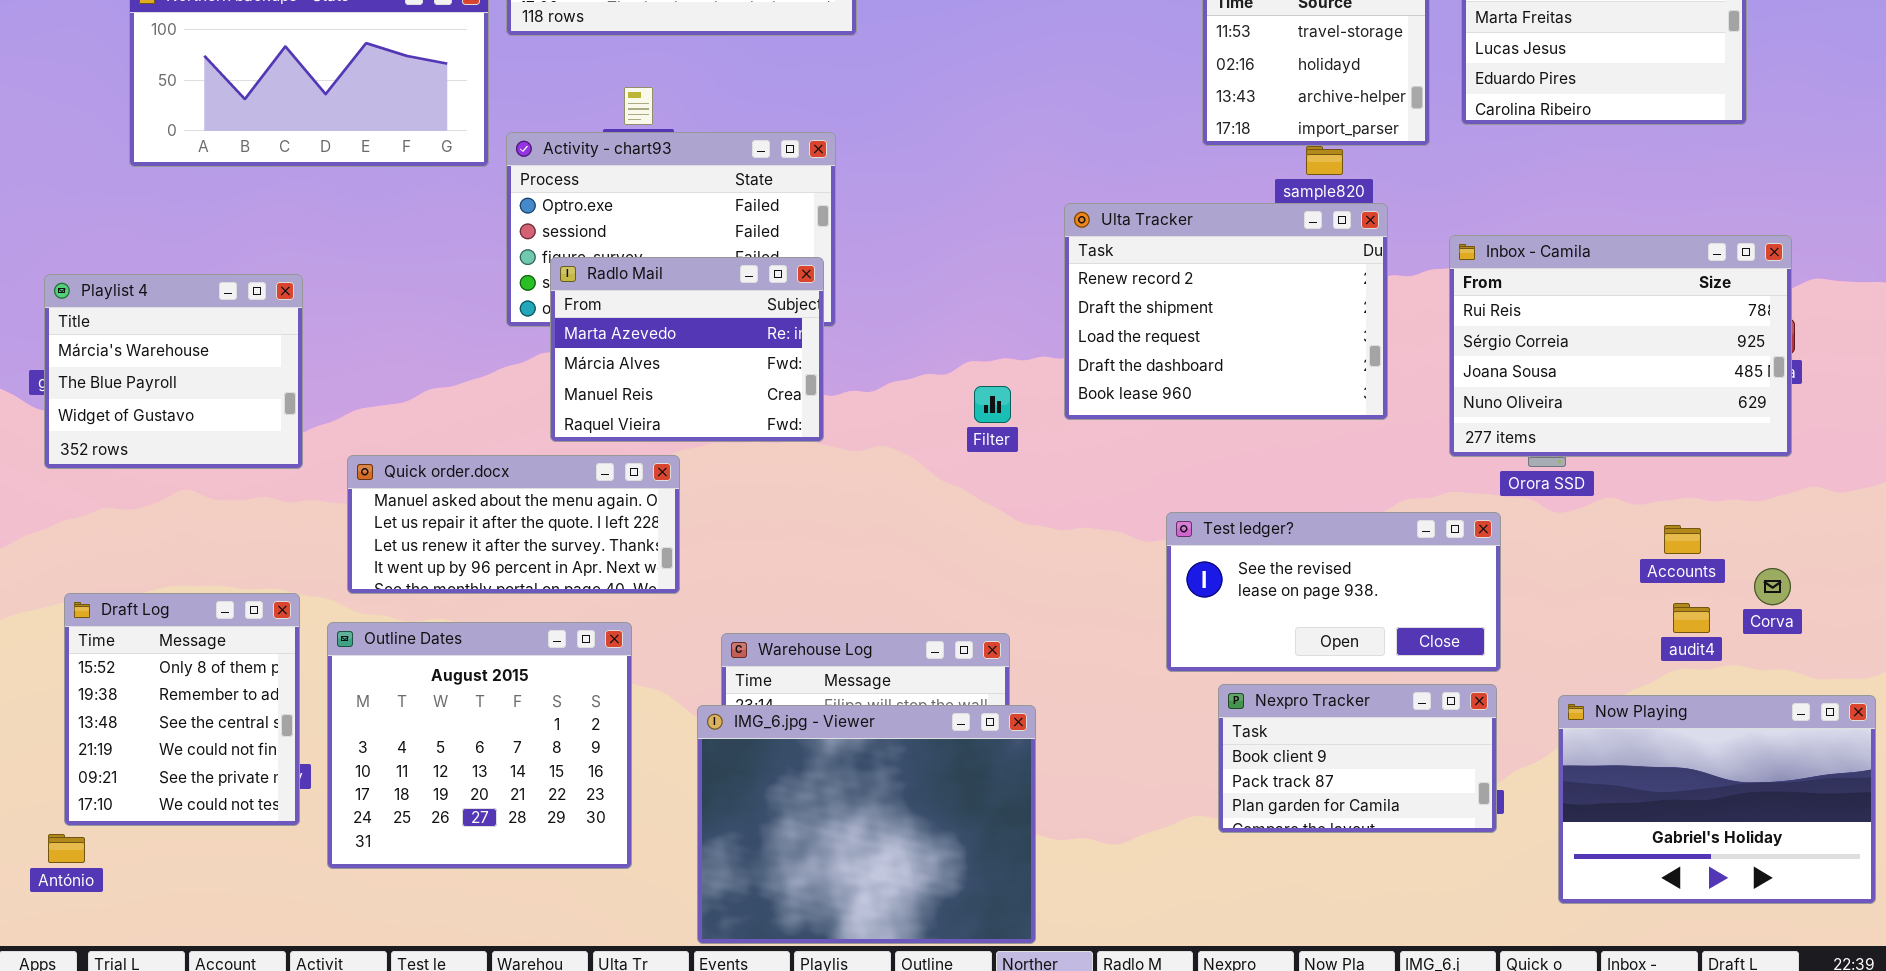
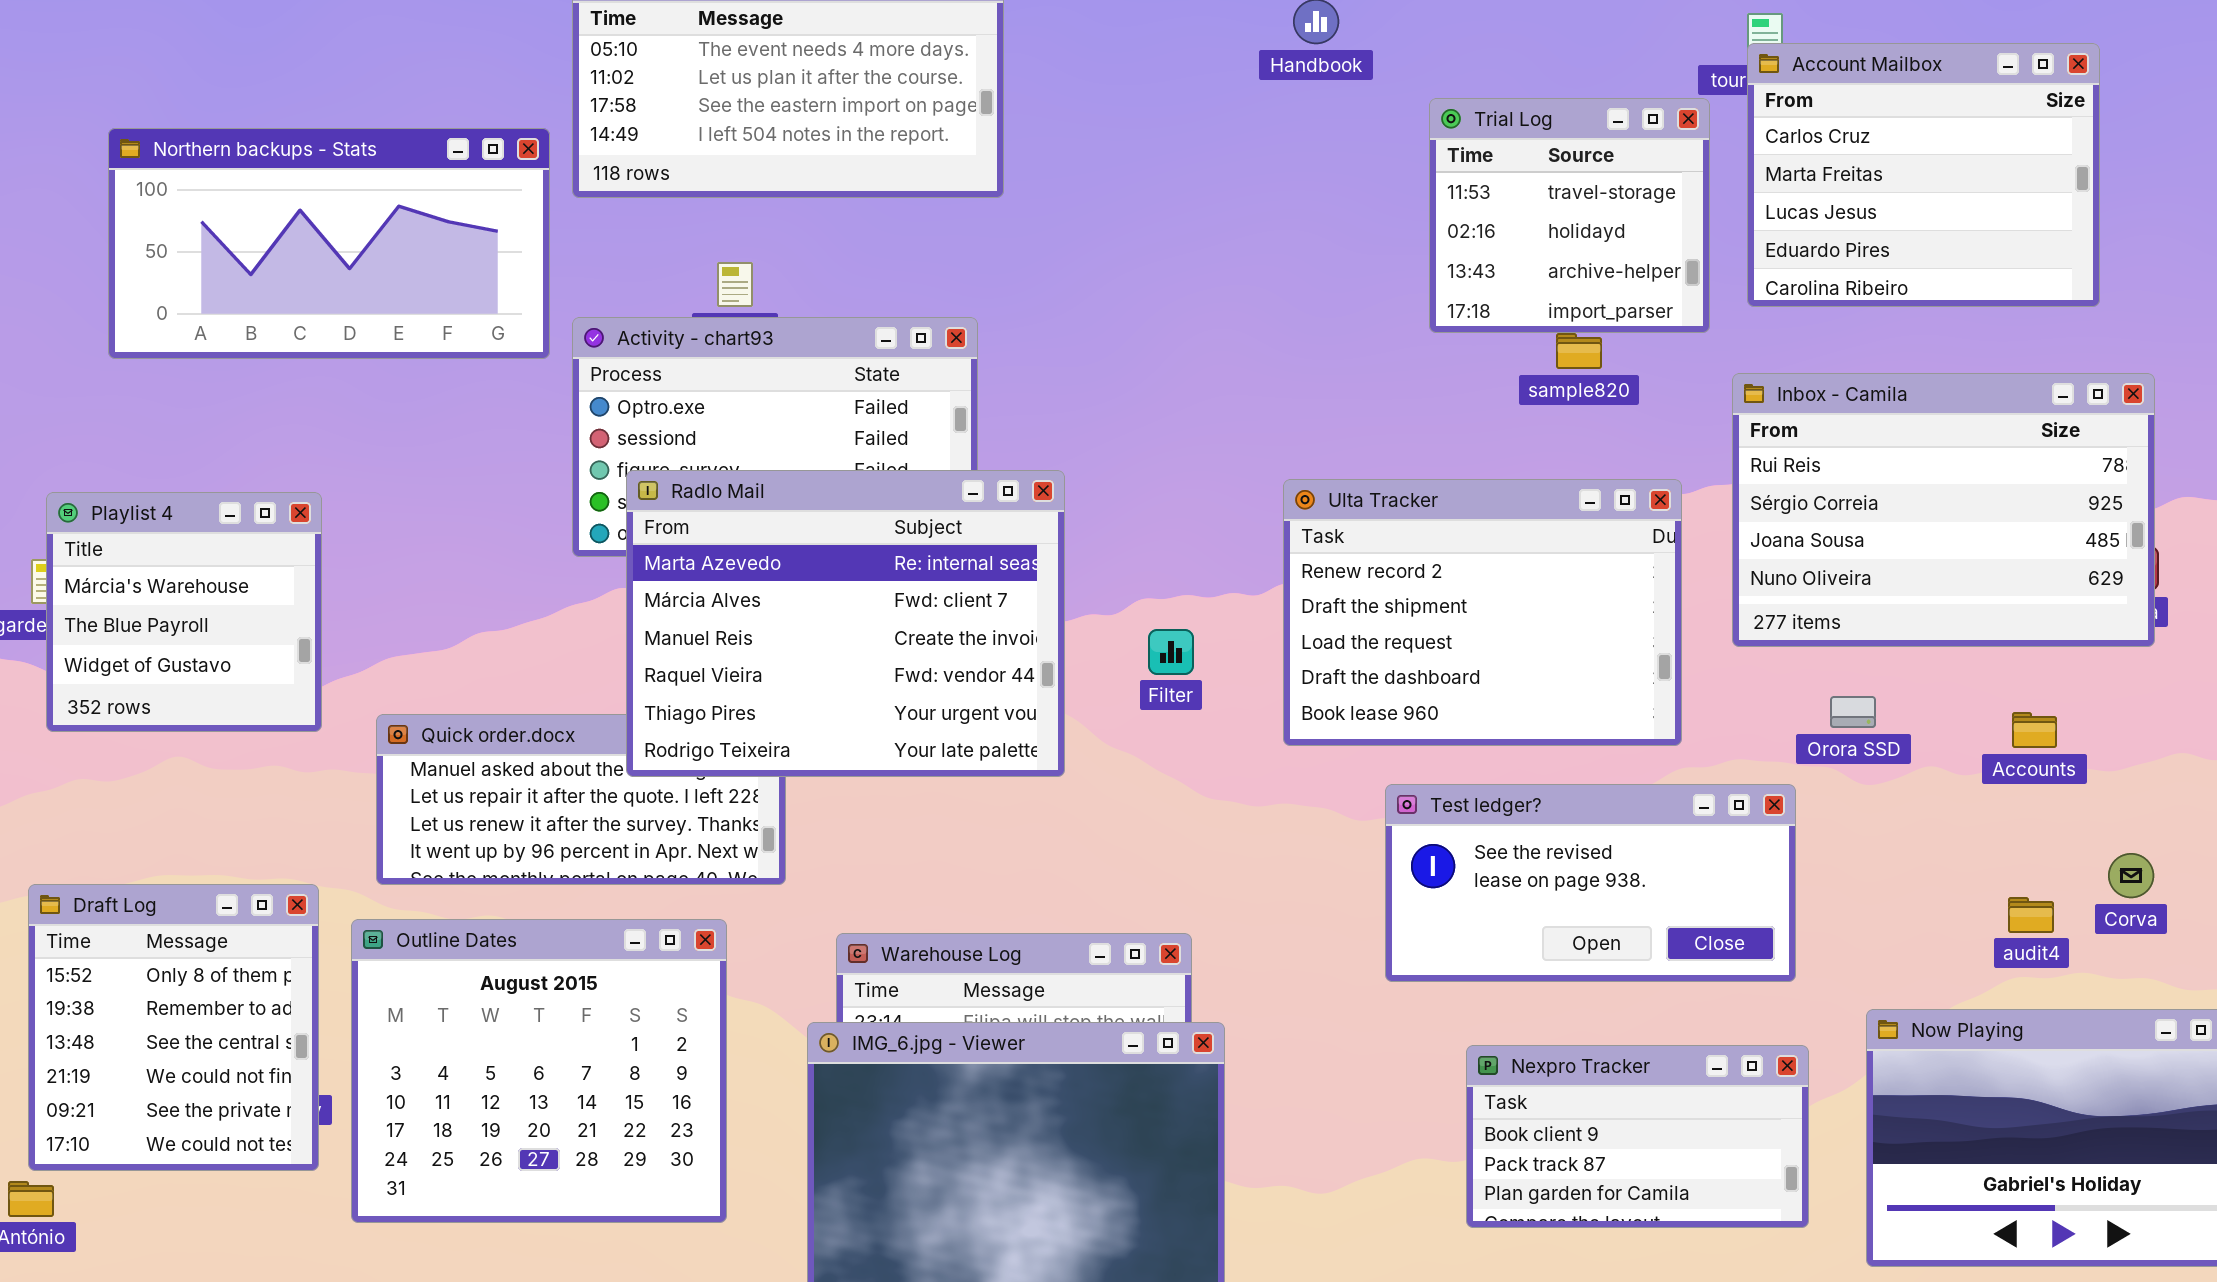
Ulta Tracker: [1064,203,1388,420] -> [1283,479,1682,746], moved
Inbox - Camila: [1449,235,1792,457] -> [1732,373,2155,647], moved
Radlo Mail: [550,257,824,442] -> [626,470,1065,777], resized
Playlist 4: [44,274,303,469] -> [46,492,322,732], resized
Accounts: [1664,525,1701,554] -> [2012,712,2057,748], moved
Nexpro Tracker: [1218,684,1497,833] -> [1466,1045,1809,1228], moved

